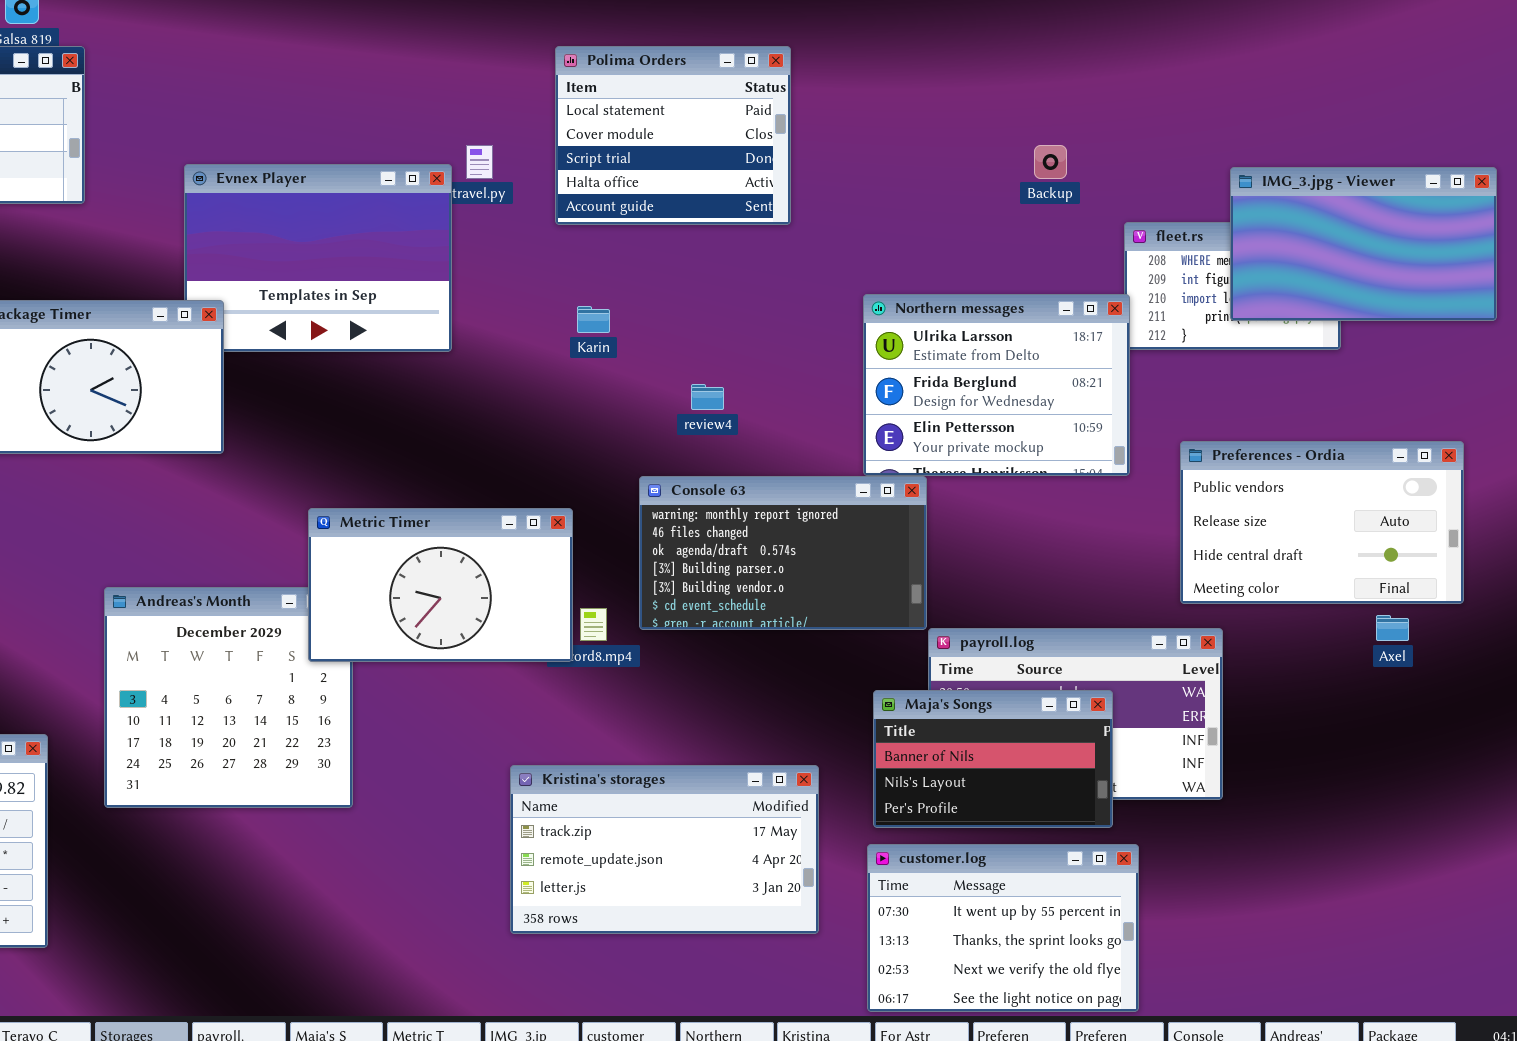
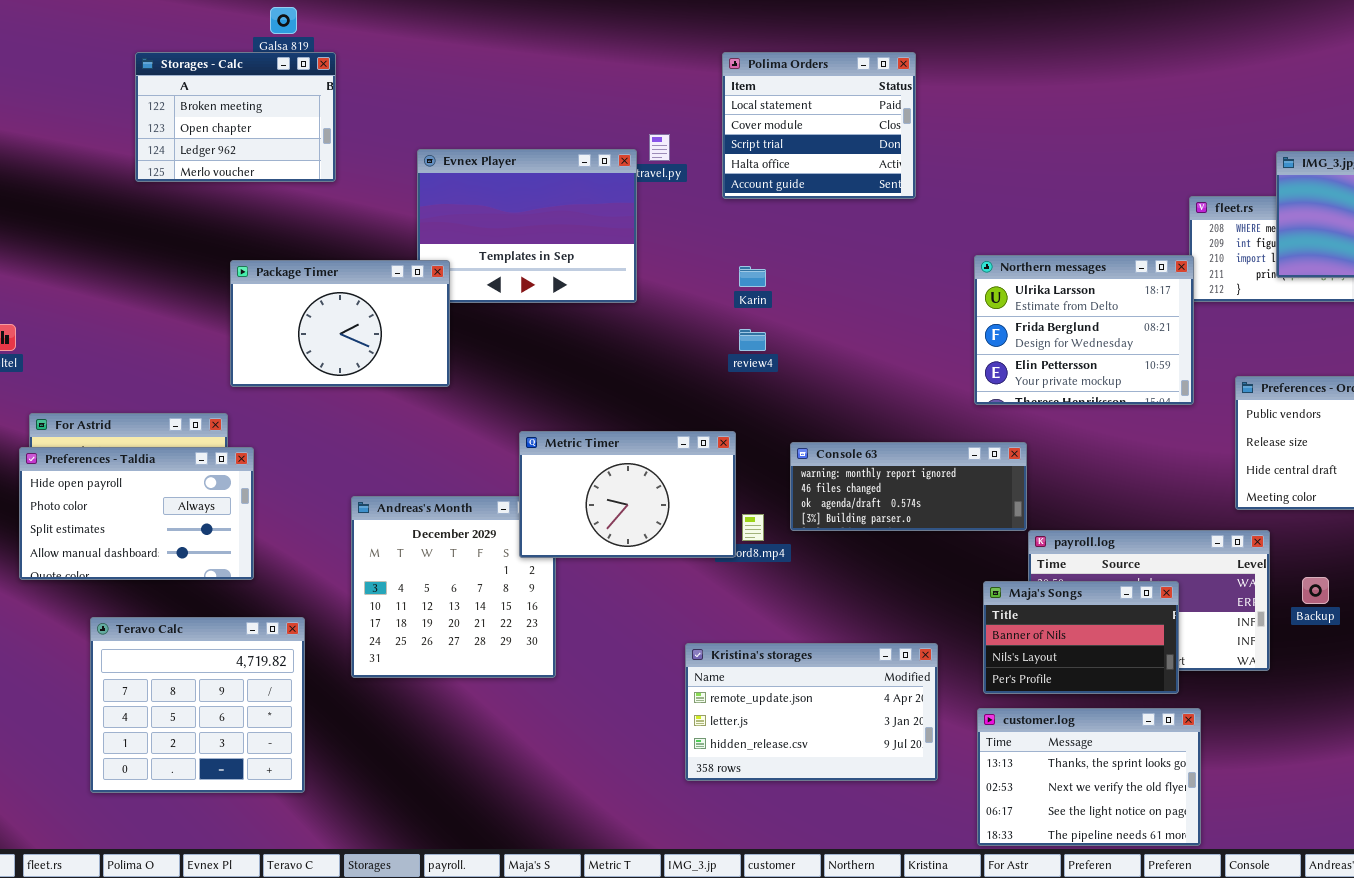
Backup: [1034,145,1067,179] -> [1302,577,1329,604], moved
review4: [691,384,724,410] -> [739,329,766,351], moved
Console 63: [639,476,927,630] -> [790,442,1027,531], resized
Kristina's storages: [510,765,819,934] -> [685,643,938,781], scrolled down 1 row
customer.log: [867,844,1139,1012] -> [977,708,1201,846], scrolled down 1 row

